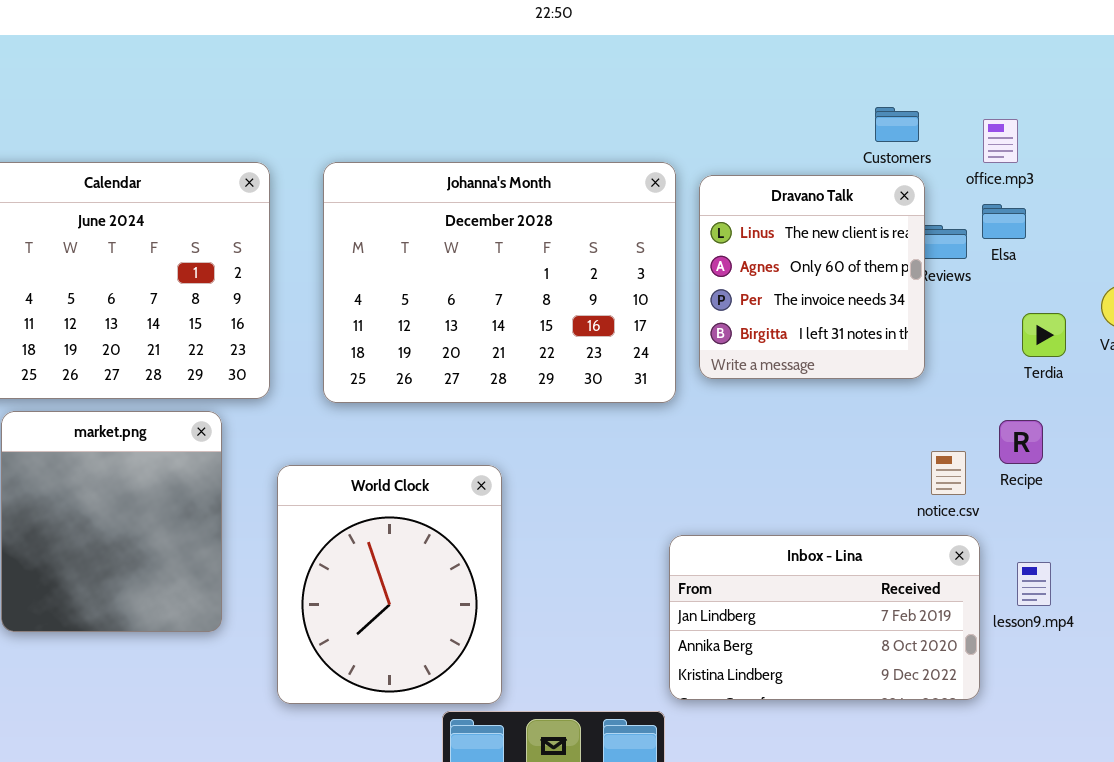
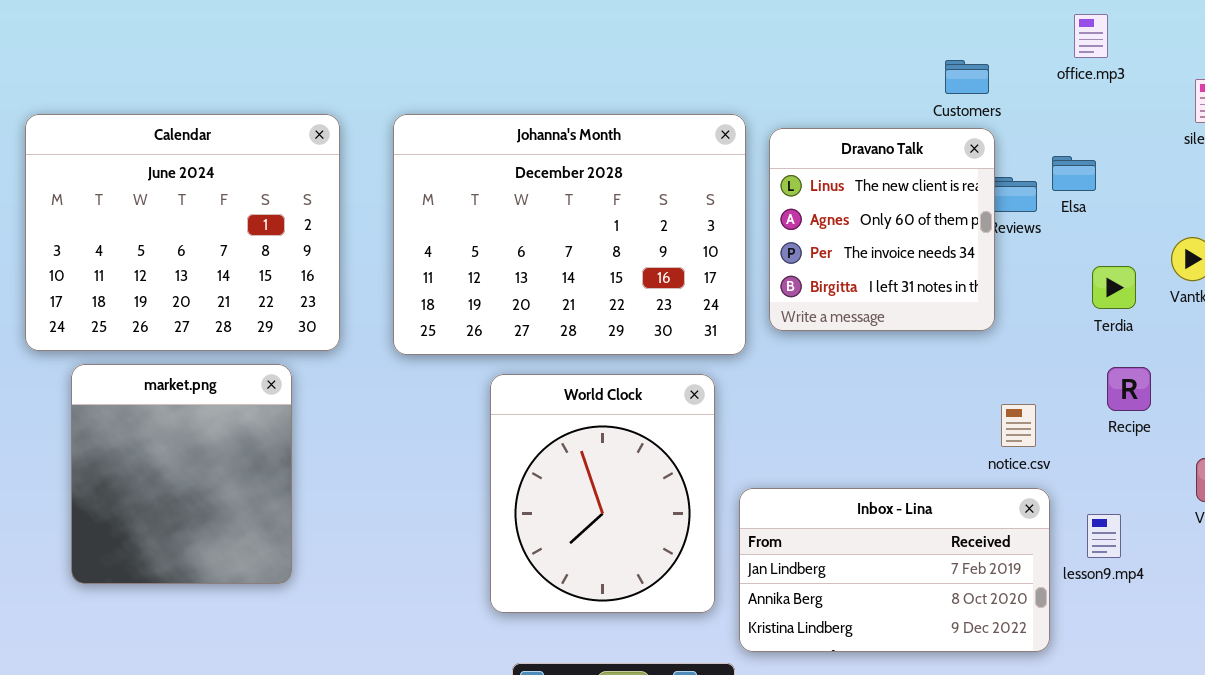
office.mp3: [983,119,1018,163] -> [1074,14,1108,58], moved
Recipe: [999,420,1043,464] -> [1107,367,1151,411], moved
World Clock: [277,465,502,704] -> [490,374,715,613], moved

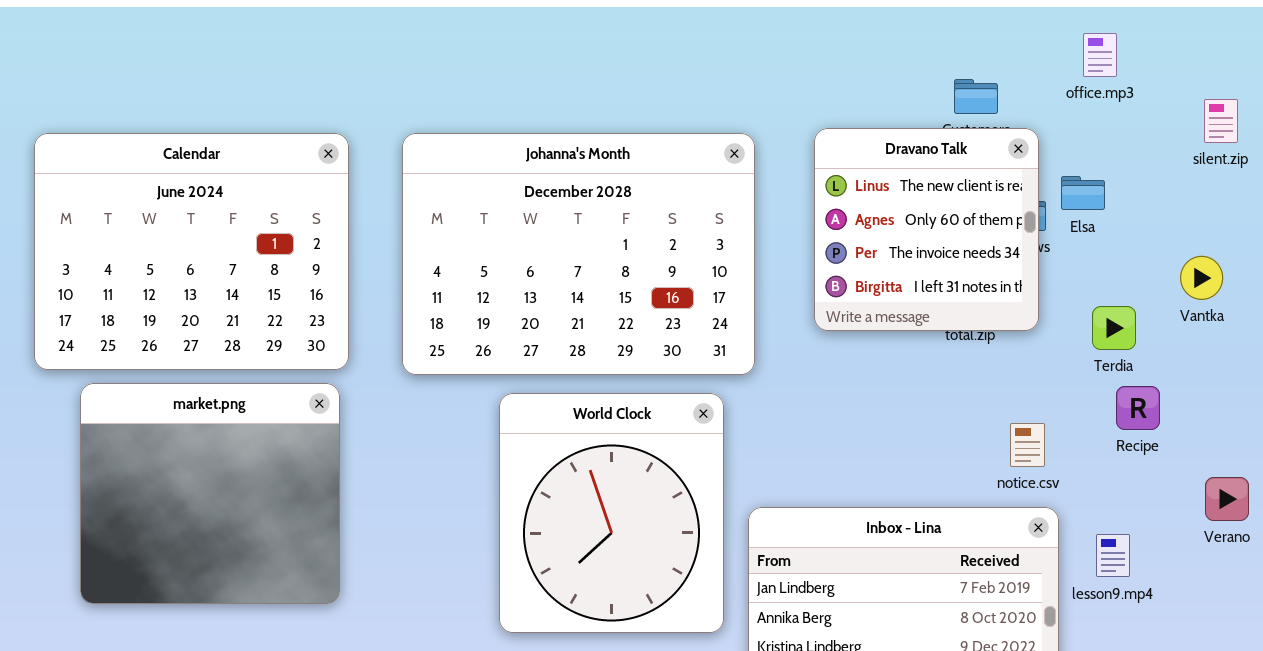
Dravano Talk: [769,128,995,331] -> [814,128,1039,331], moved
Terdia: [1092,266,1136,309] -> [1092,306,1136,350], moved
market.png: [71,364,292,584] -> [80,383,340,604], resized

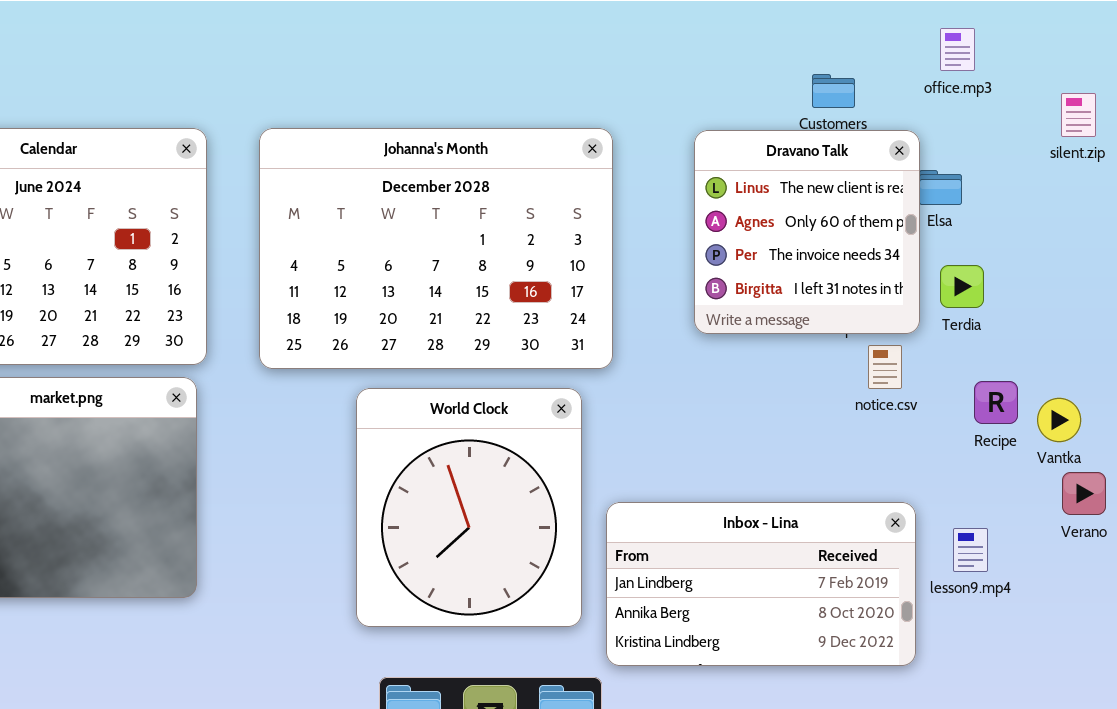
Dravano Talk: [814,128,1039,331] -> [694,130,920,334], moved
Vantka: [1180,256,1223,300] -> [1037,398,1081,442], moved
Terdia: [1092,306,1136,350] -> [940,265,984,308], moved
notice.csv: [1010,423,1045,467] -> [868,345,902,389], moved

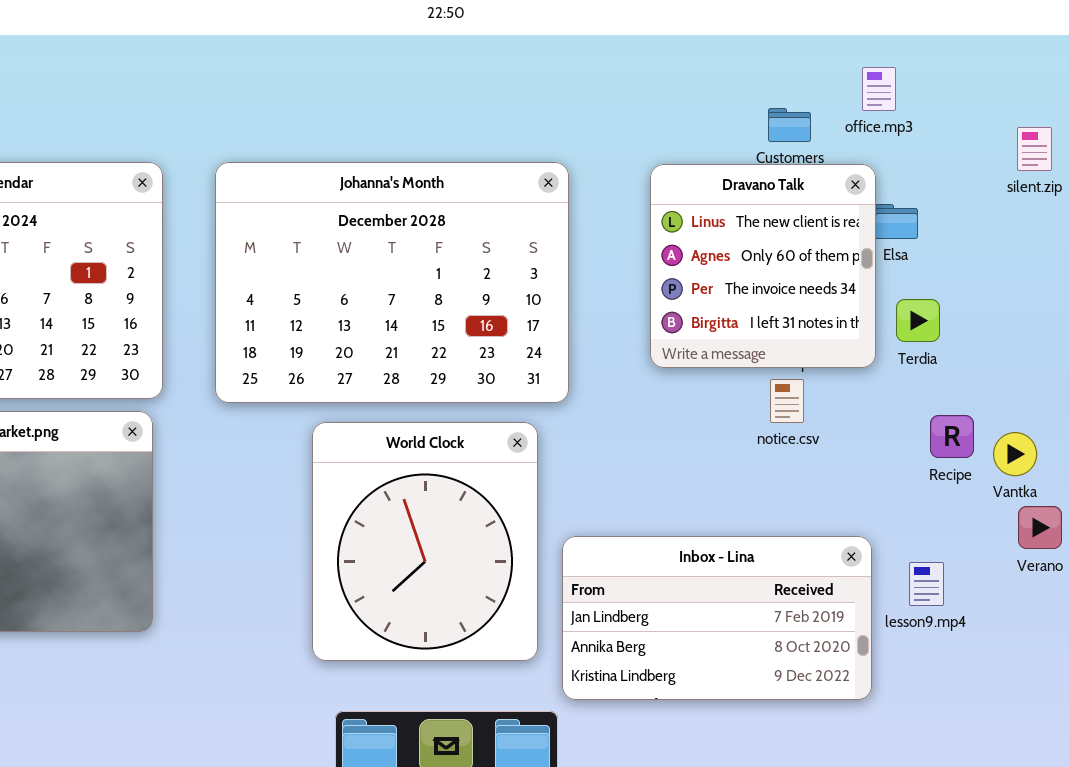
office.mp3: [940,28,975,71] -> [862,67,896,111], moved
notice.csv: [868,345,902,389] -> [770,379,804,423], moved

